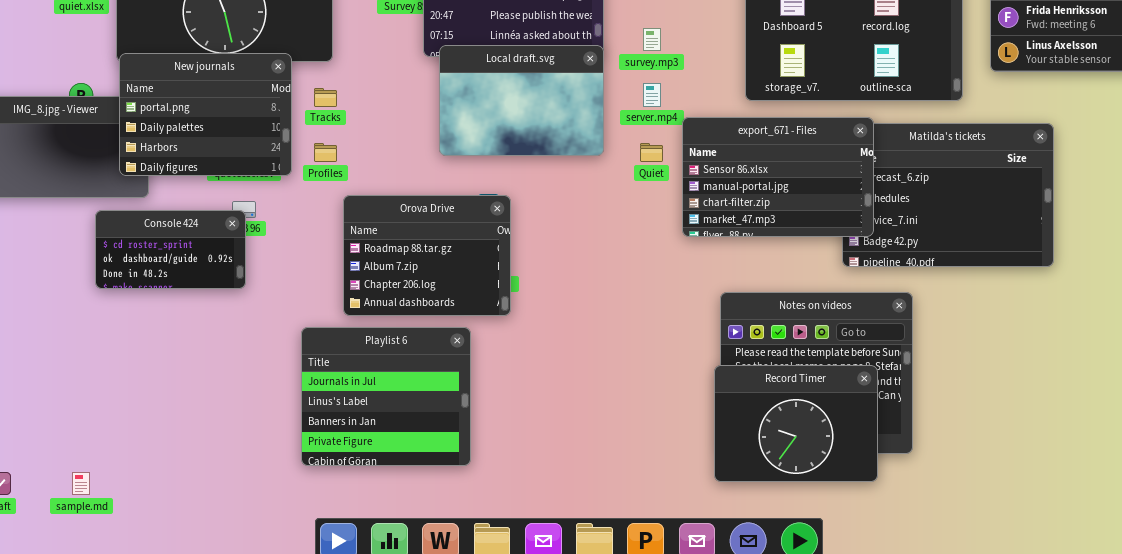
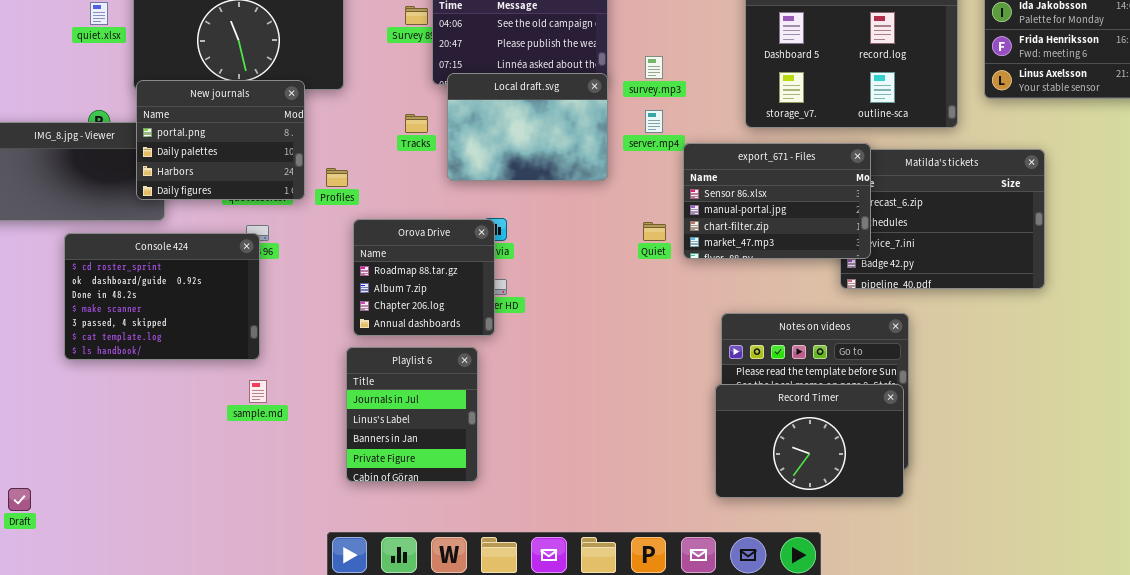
Tracks: [314,88,337,107] -> [405,114,428,133], moved
Quiet: [640,143,663,162] -> [643,222,666,241], moved
Orova Drive: [343,195,511,316] -> [353,219,495,336], resized
Console 424: [95,210,246,289] -> [64,233,260,360], resized
Playlist 6: [301,327,471,466] -> [346,347,478,482], resized
Record Timer: [714,365,878,482] -> [715,384,904,498], resized
sample.md: [72,472,90,495] -> [249,380,267,403], moved

